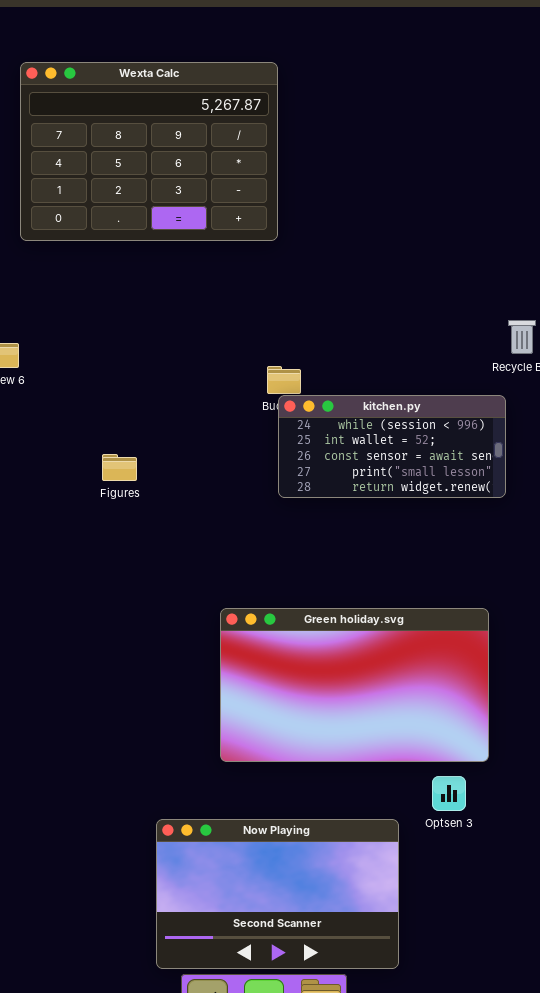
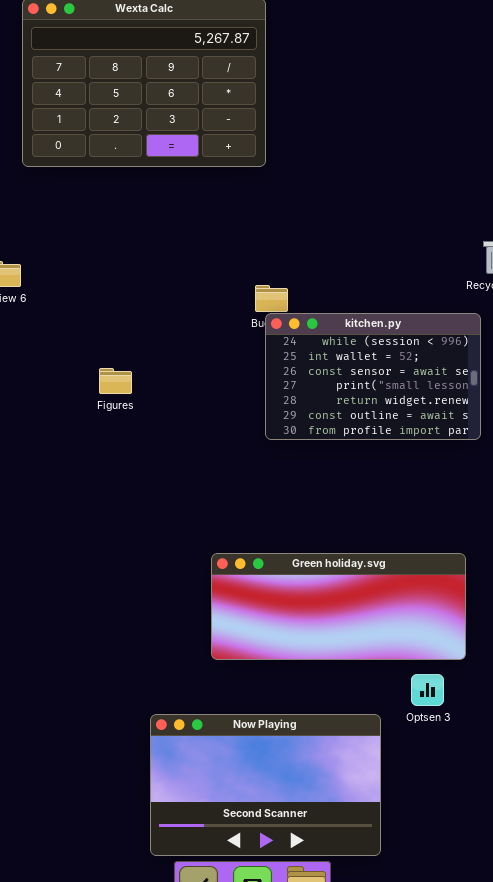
kitchen.py: [278,395,506,498] -> [265,313,481,440], resized
Green holiday.svg: [220,608,489,762] -> [211,553,466,660], resized

